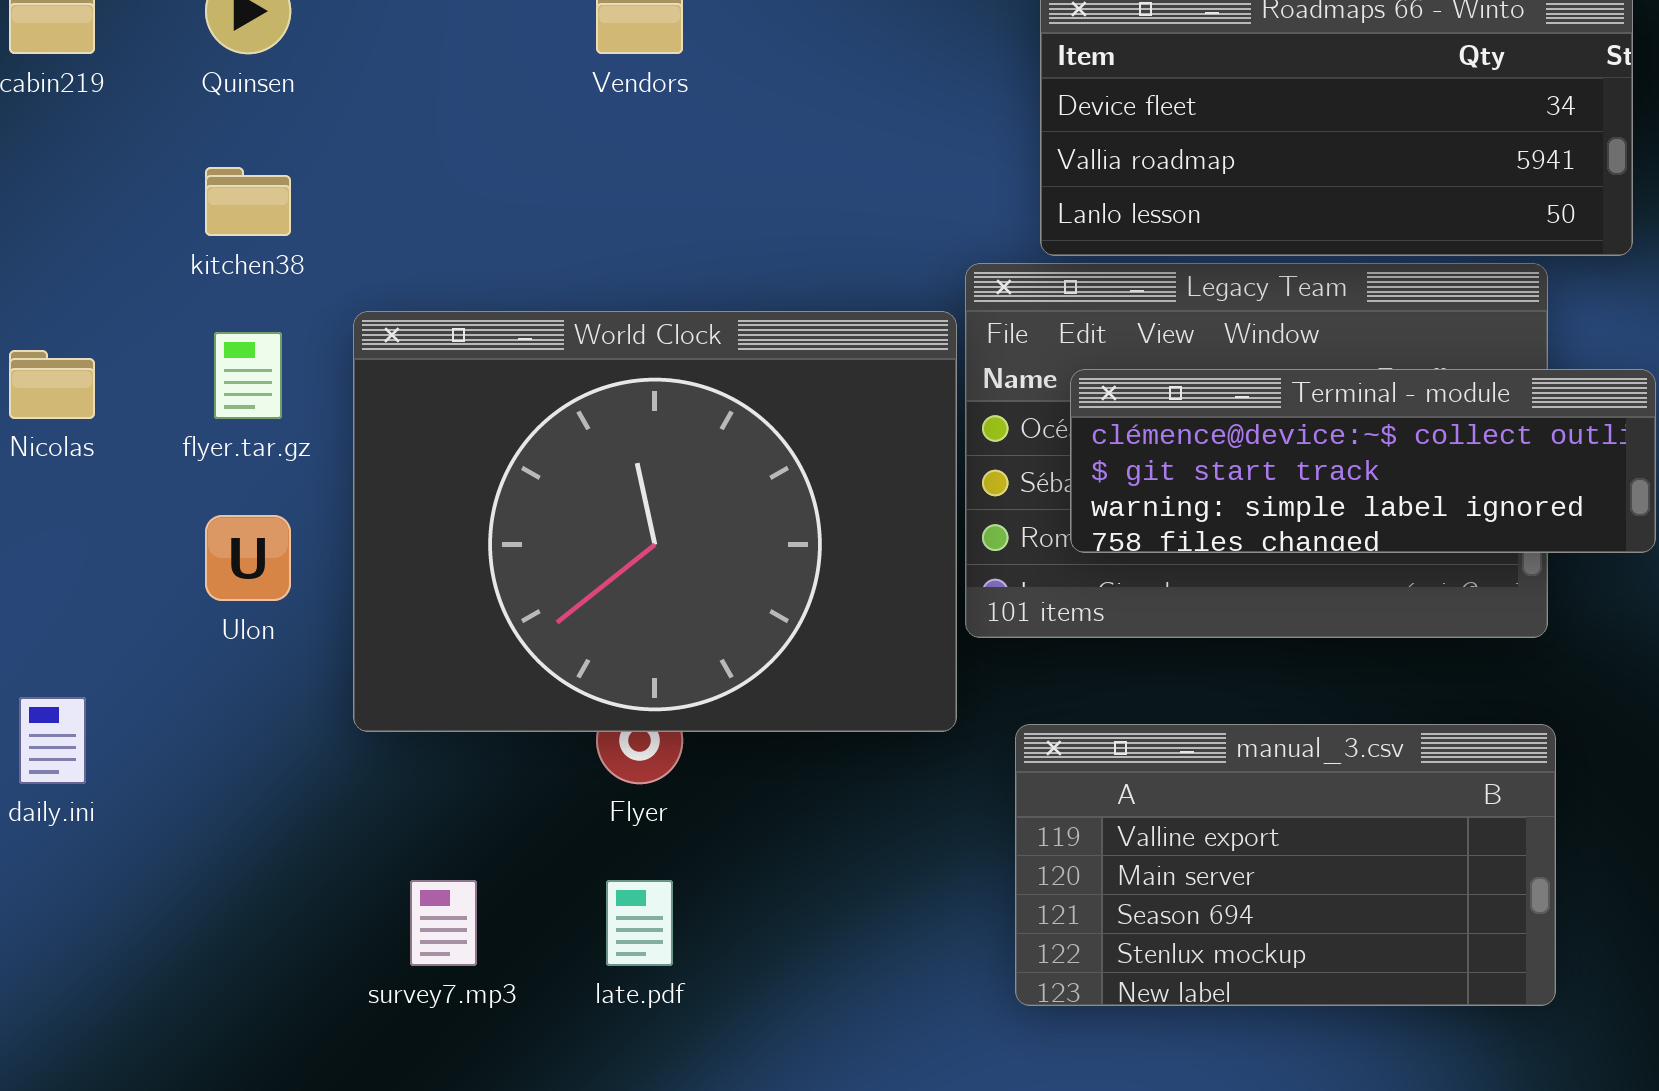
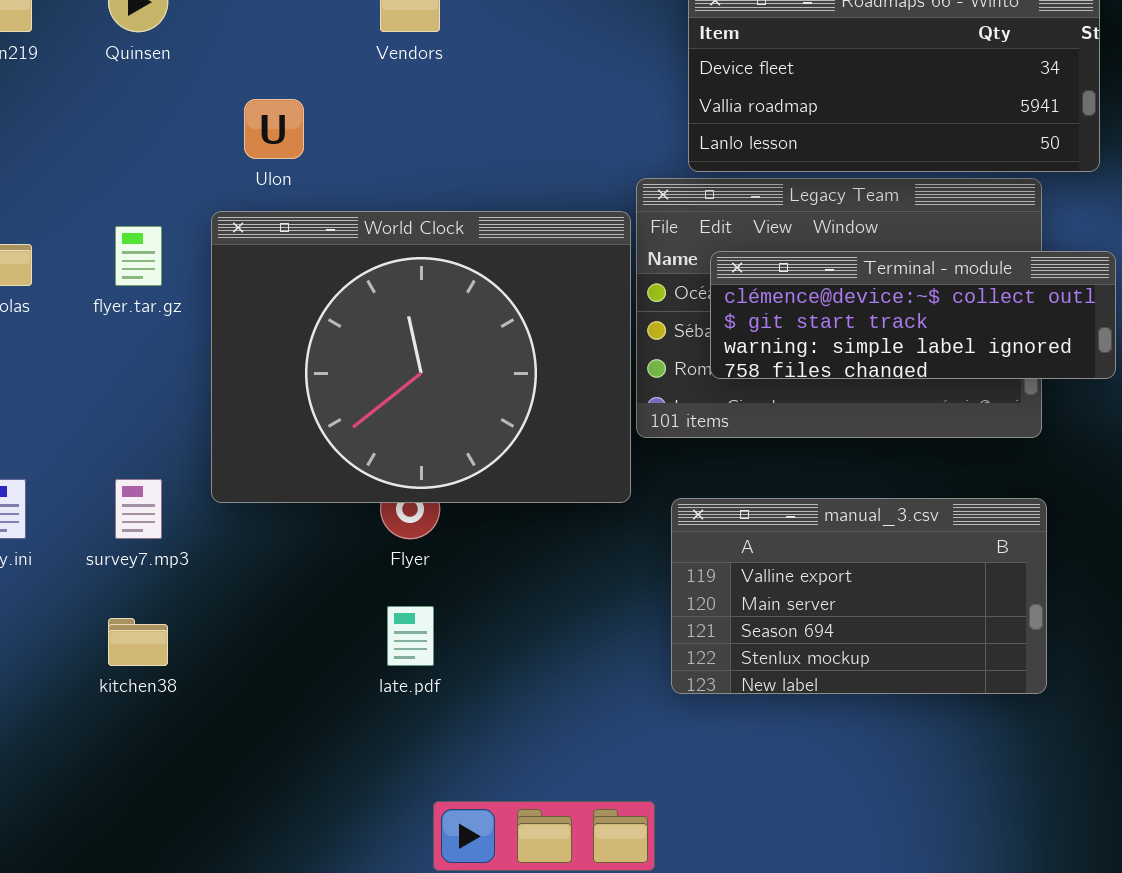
kitchen38: [205,167,291,236] -> [108,618,168,666], moved
Ulon: [205,515,291,601] -> [244,99,304,159], moved
survey7.mp3: [410,880,477,966] -> [115,479,162,539], moved

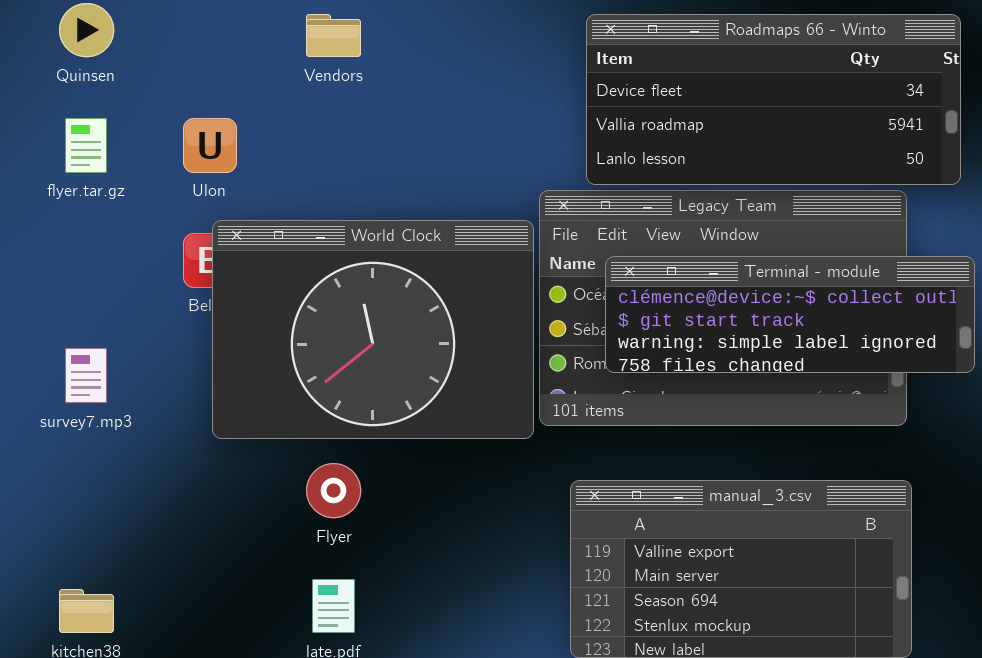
World Clock: [211,211,631,503] -> [212,220,534,439], resized
flyer.tar.gz: [115,226,162,286] -> [65,118,107,173], moved
survey7.mp3: [115,479,162,539] -> [65,348,107,403], moved

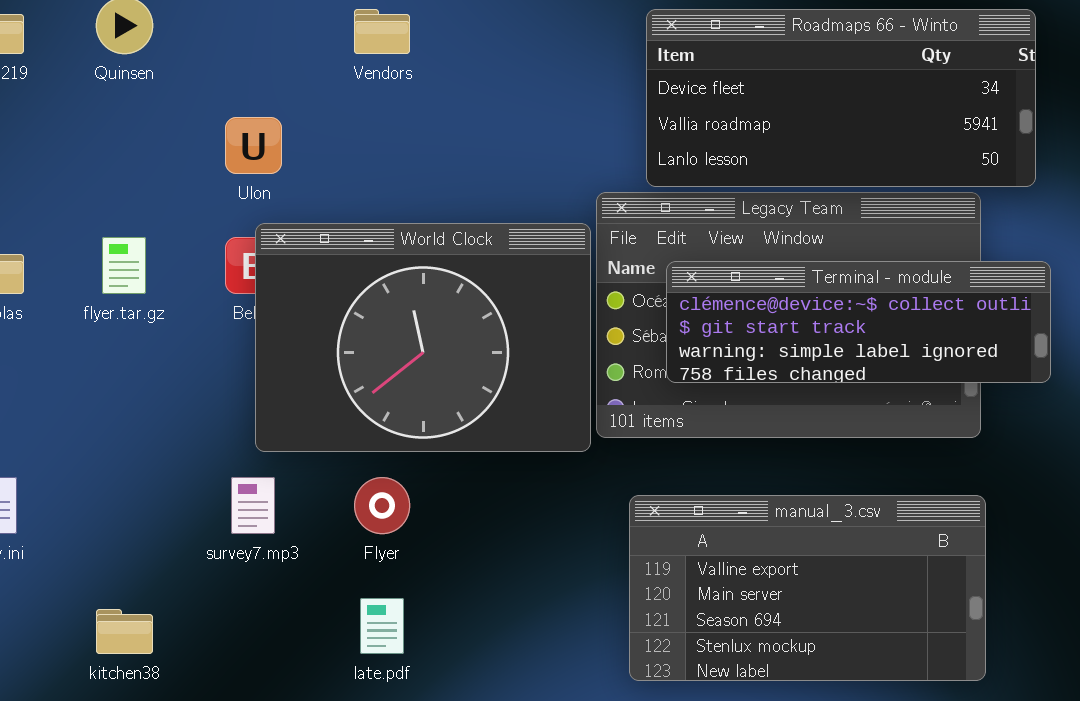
flyer.tar.gz: [65,118,107,173] -> [102,237,146,294], moved
survey7.mp3: [65,348,107,403] -> [231,477,275,534], moved

